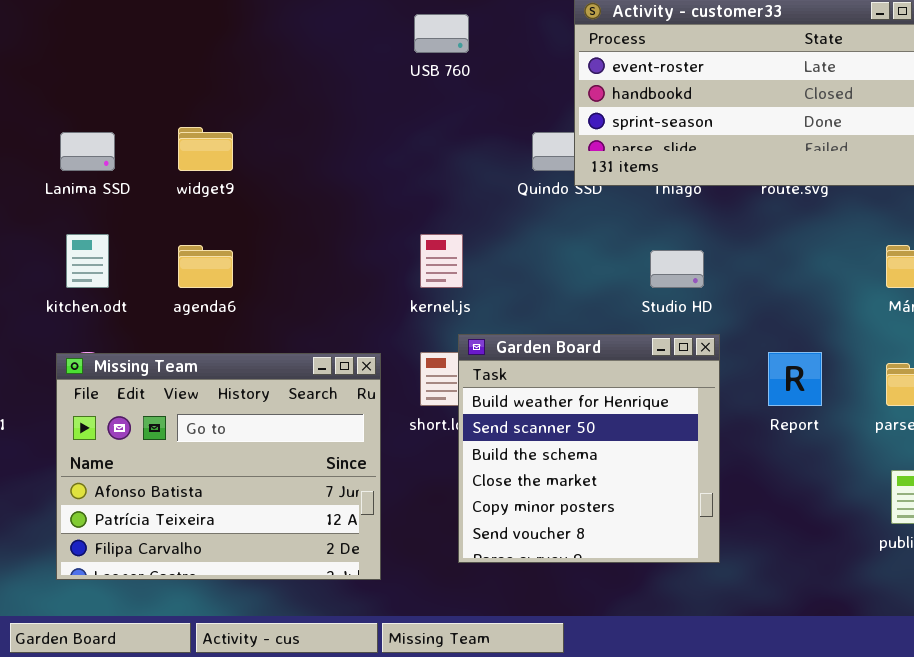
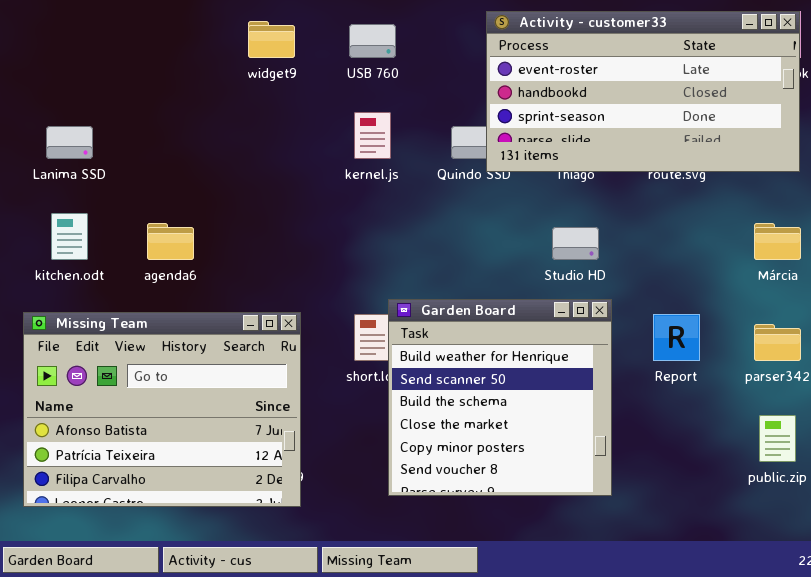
widget9: [178,127,233,171] -> [248,21,295,58], moved
kernel.js: [420,234,463,288] -> [354,112,391,159], moved
Missing Team: [56,353,381,580] -> [23,312,301,507], moved

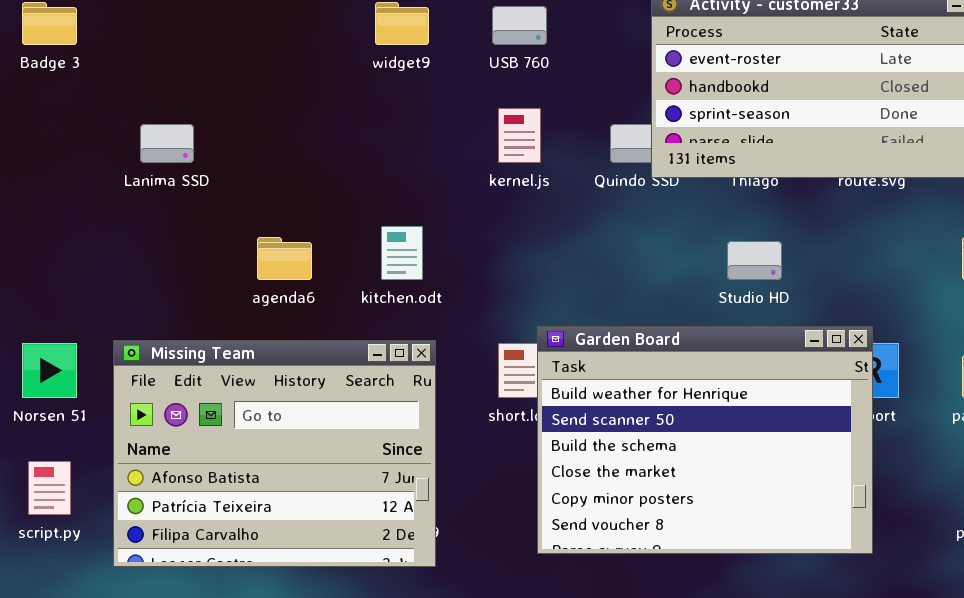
kitchen.odt: [51,213,88,260] -> [381,226,423,280], moved
Garden Board: [388,299,612,496] -> [537,326,873,554], resized

